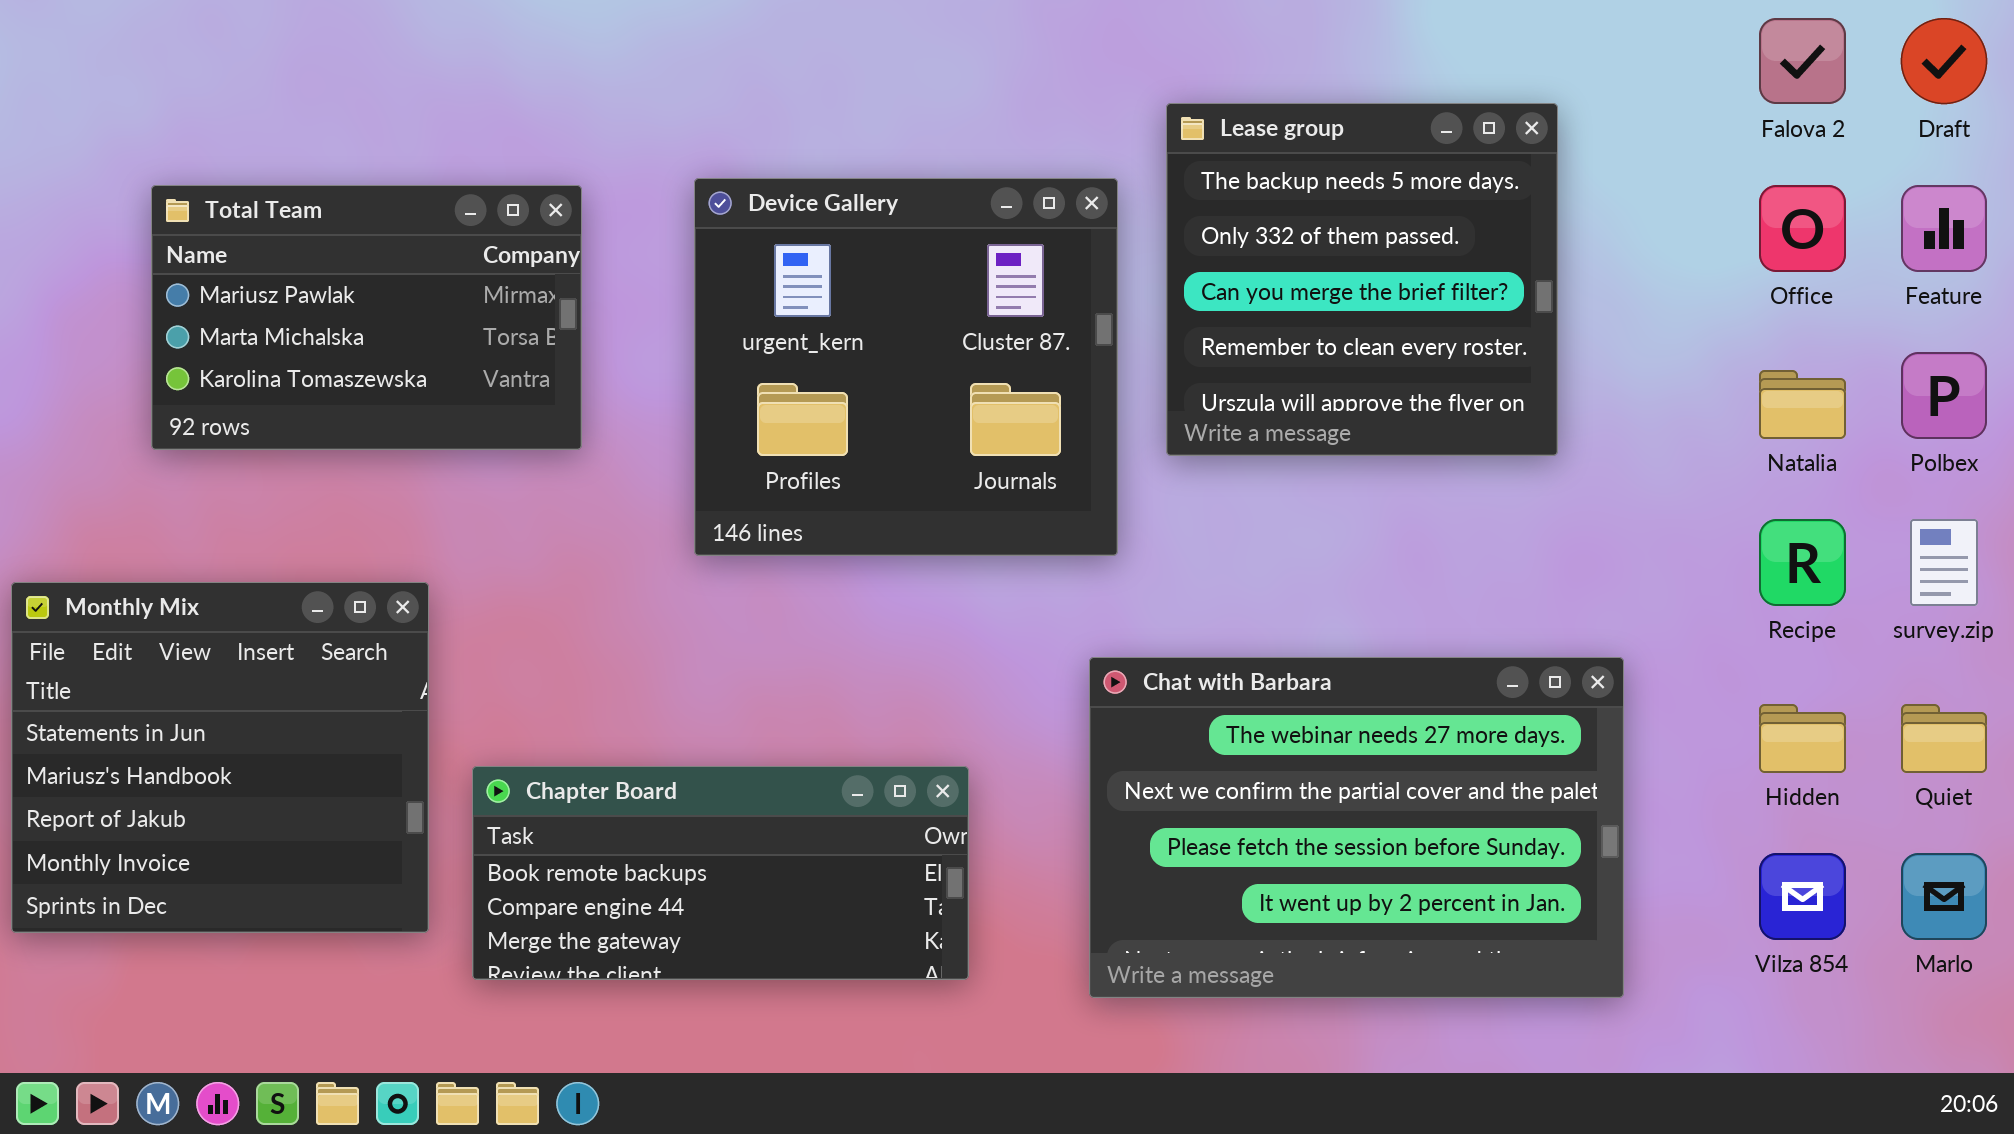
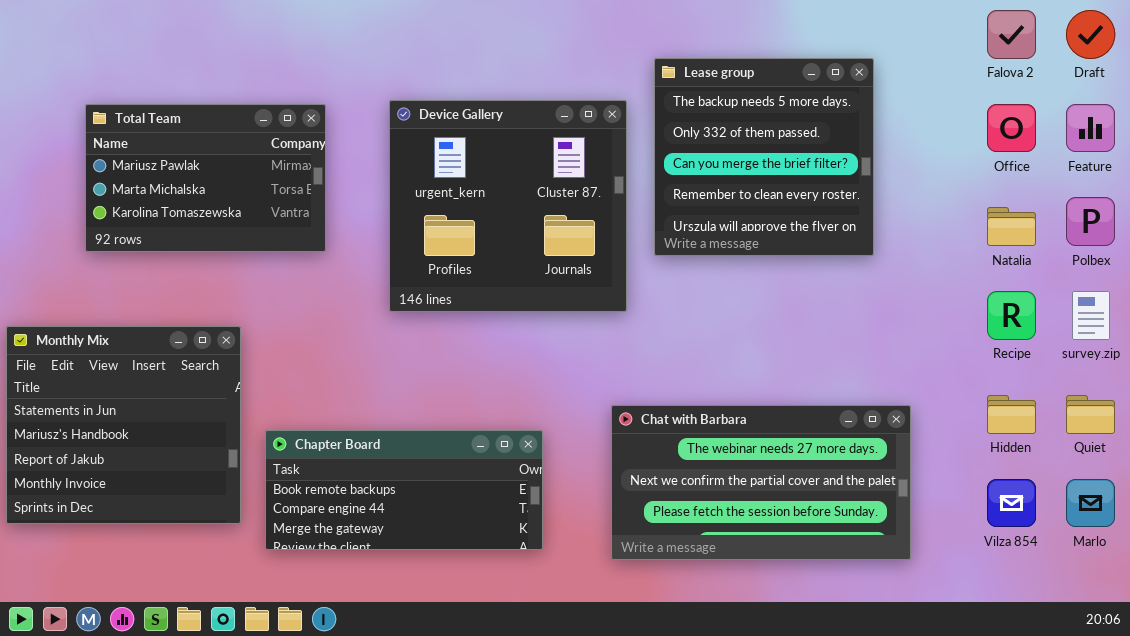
Chat with Barbara: [1089,657,1624,998] -> [611,405,911,560], resized

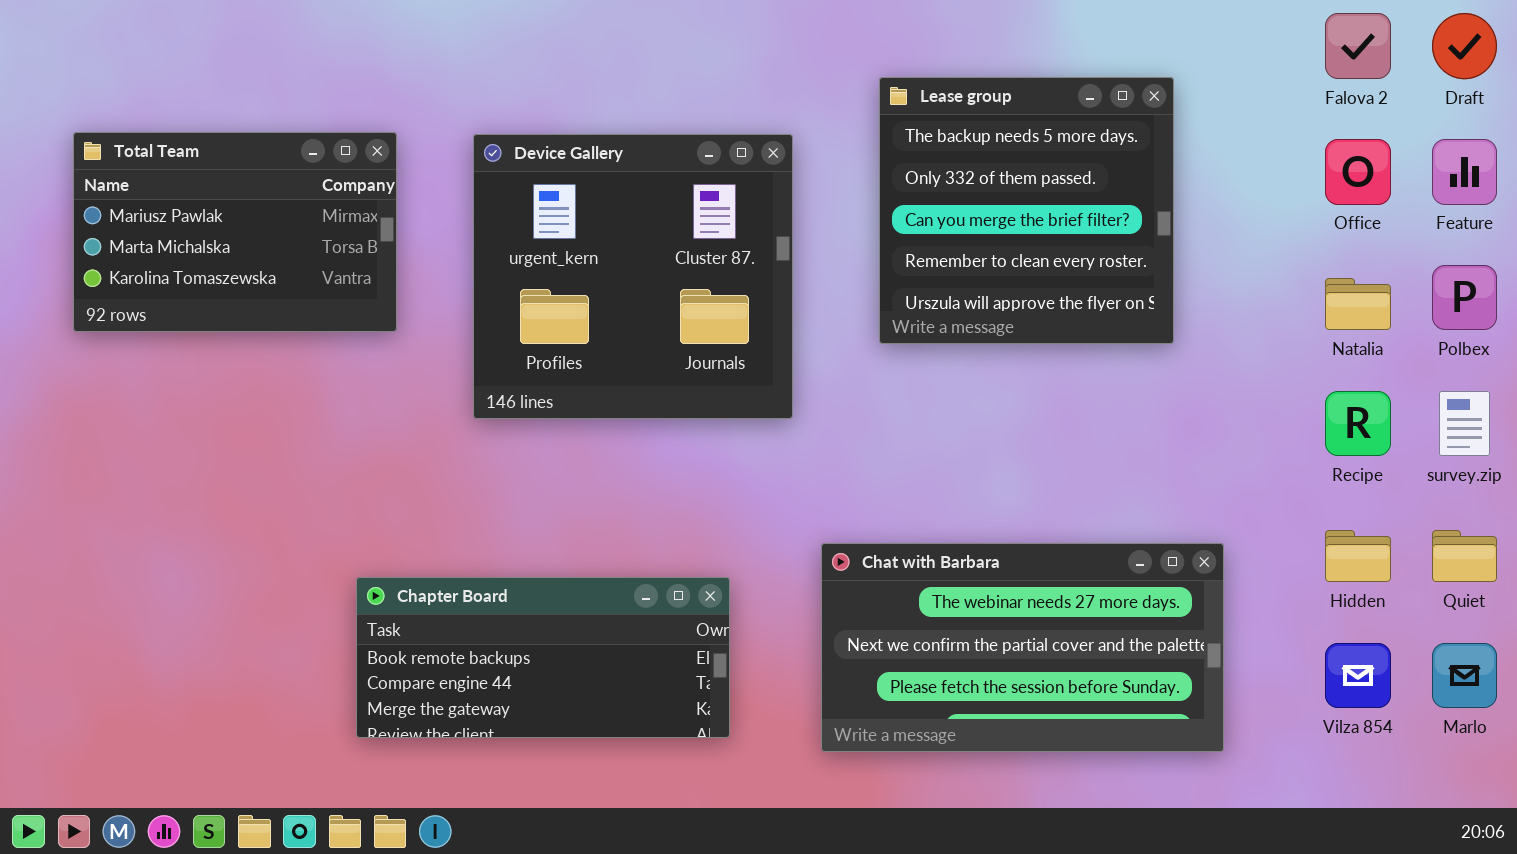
Device Gallery: [389,100,627,312] -> [473,134,793,419], moved
Total Team: [85,104,326,252] -> [73,132,397,332], moved
Monthly Mix: [6,326,241,524] -> none, closed

